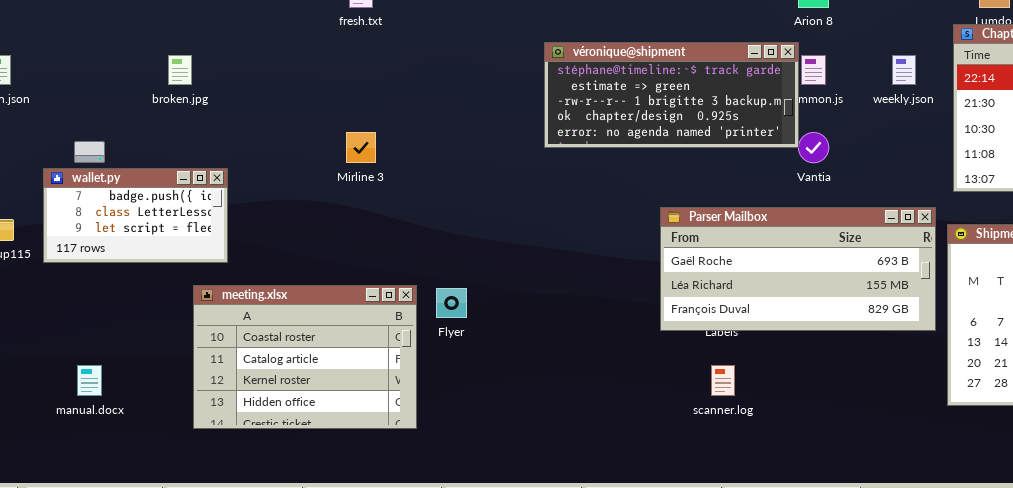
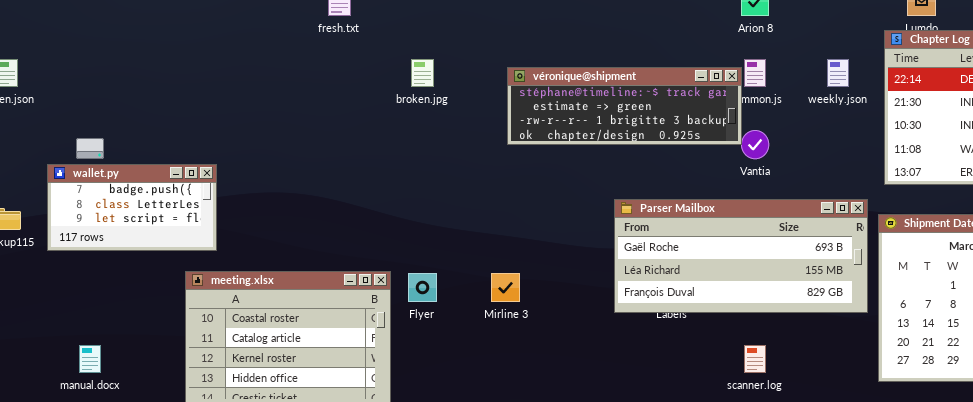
véronique@shipment: [544,42,799,148] -> [507,67,742,145], resized
broken.jpg: [168,55,192,85] -> [411,59,434,87], moved
Mirline 3: [346,132,376,163] -> [491,273,520,302], moved
scanner.log: [711,365,735,396] -> [744,345,766,373], moved

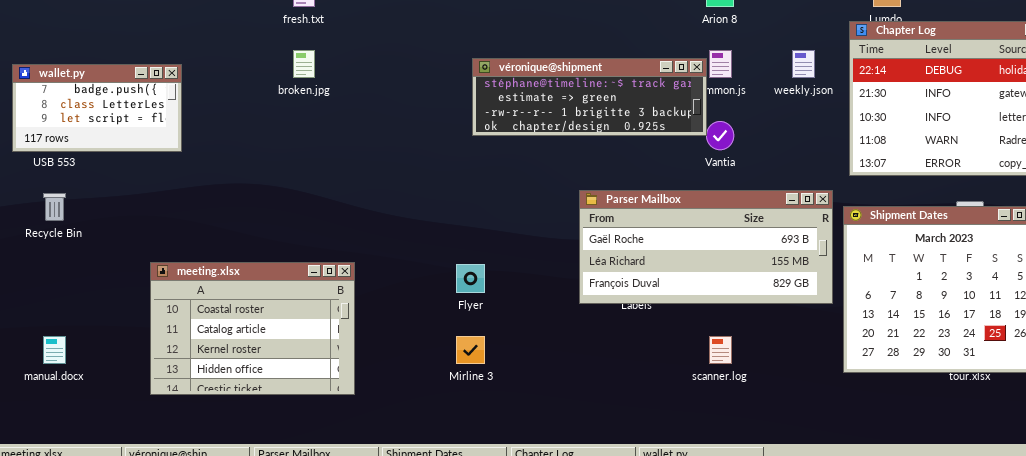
broken.jpg: [411,59,434,87] -> [293,50,315,78], moved
wallet.py: [47,164,217,251] -> [12,64,182,152], moved
Flyer: [408,273,437,302] -> [456,264,485,293], moved
Mirline 3: [491,273,520,302] -> [456,336,485,364], moved

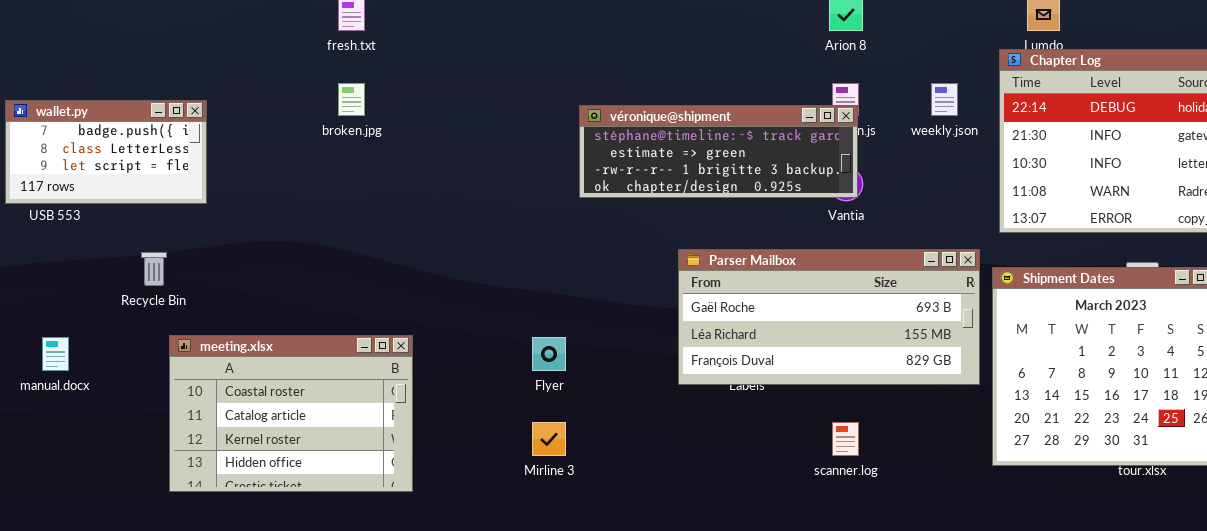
véronique@shipment: [472,58,707,136] -> [579,105,858,198], moved
Recycle Bin: [43,193,66,221] -> [141,252,167,286], moved
manual.docx: [43,336,66,364] -> [42,337,69,371], moved

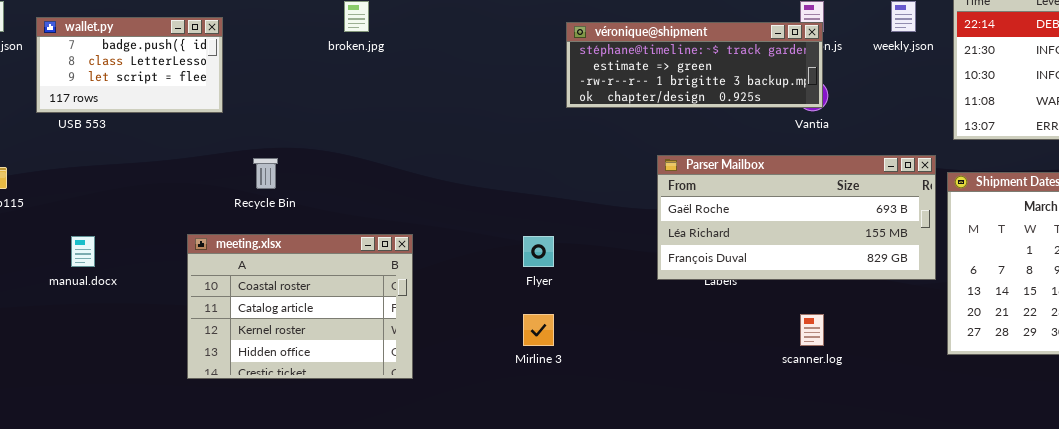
Recycle Bin: [141,252,167,286] -> [253,158,278,189], moved

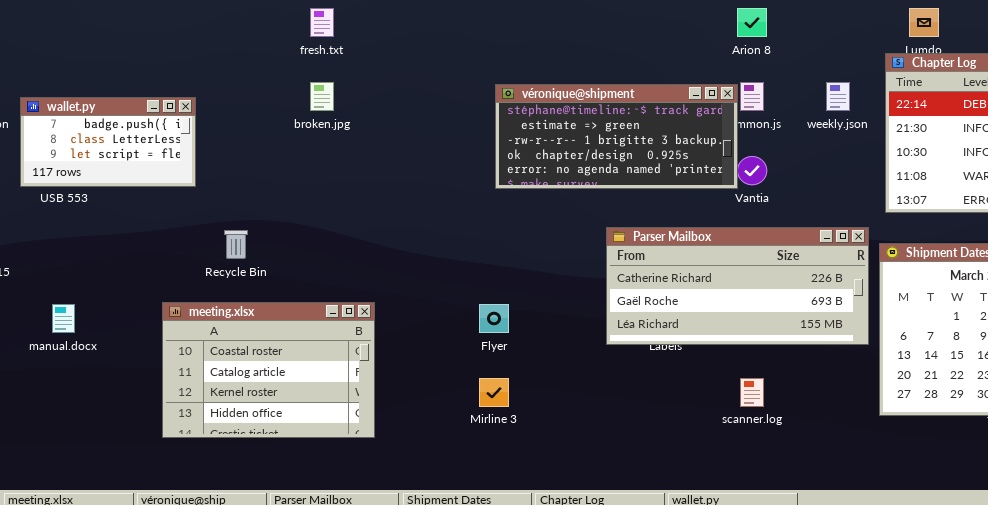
véronique@shipment: [566,22,823,108] -> [495,84,738,189], moved, resized
Parser Mailbox: [657,155,936,280] -> [606,227,869,345], scrolled up 1 row

